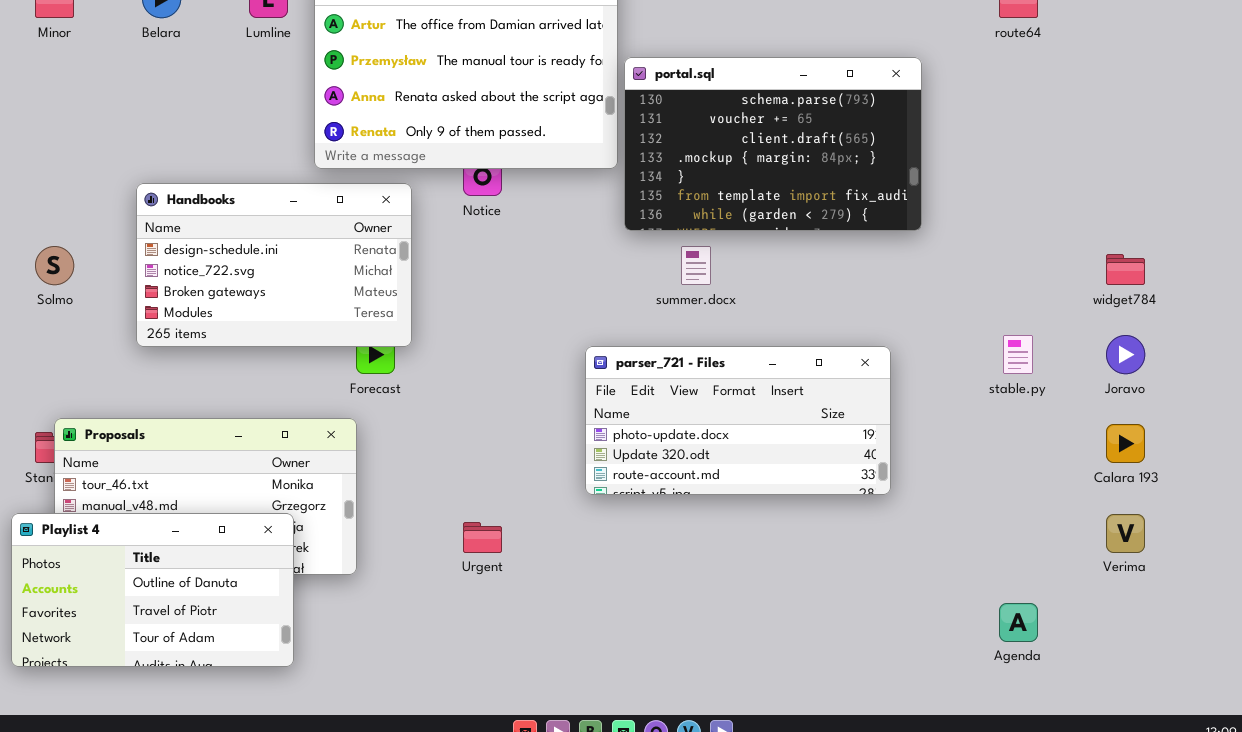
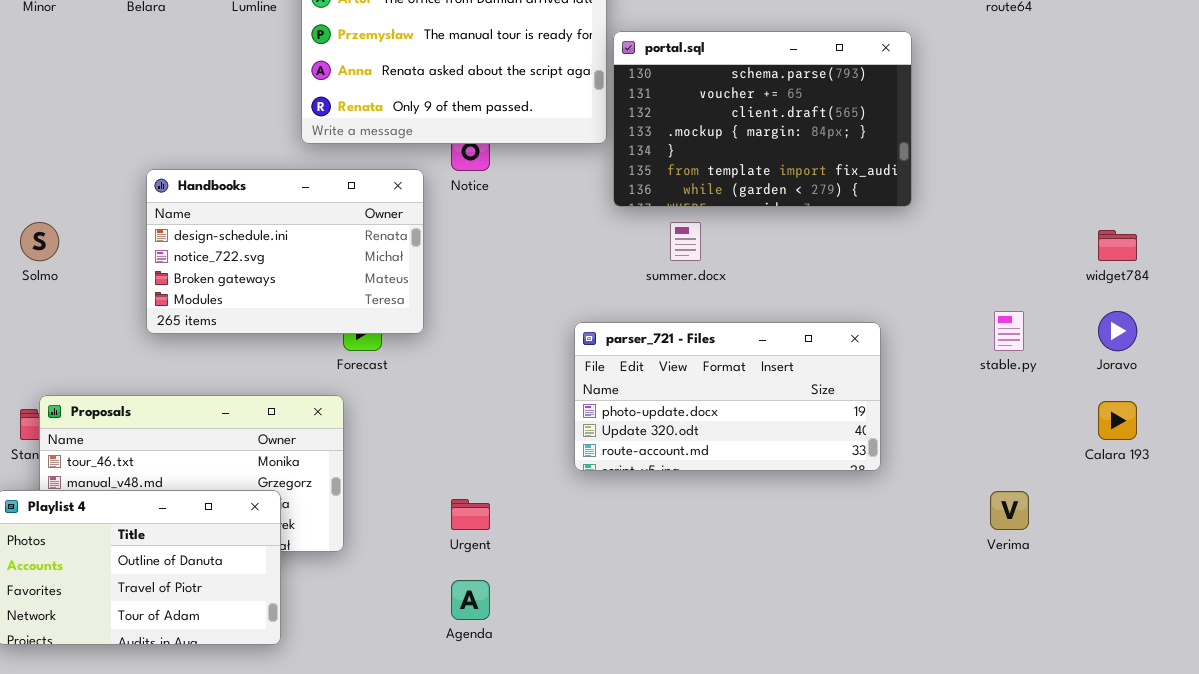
Handbooks: [136,183,412,347] -> [146,169,424,334], moved
Verima: [1106,514,1145,553] -> [990,491,1029,530], moved
Agenda: [999,603,1038,642] -> [451,580,490,620], moved

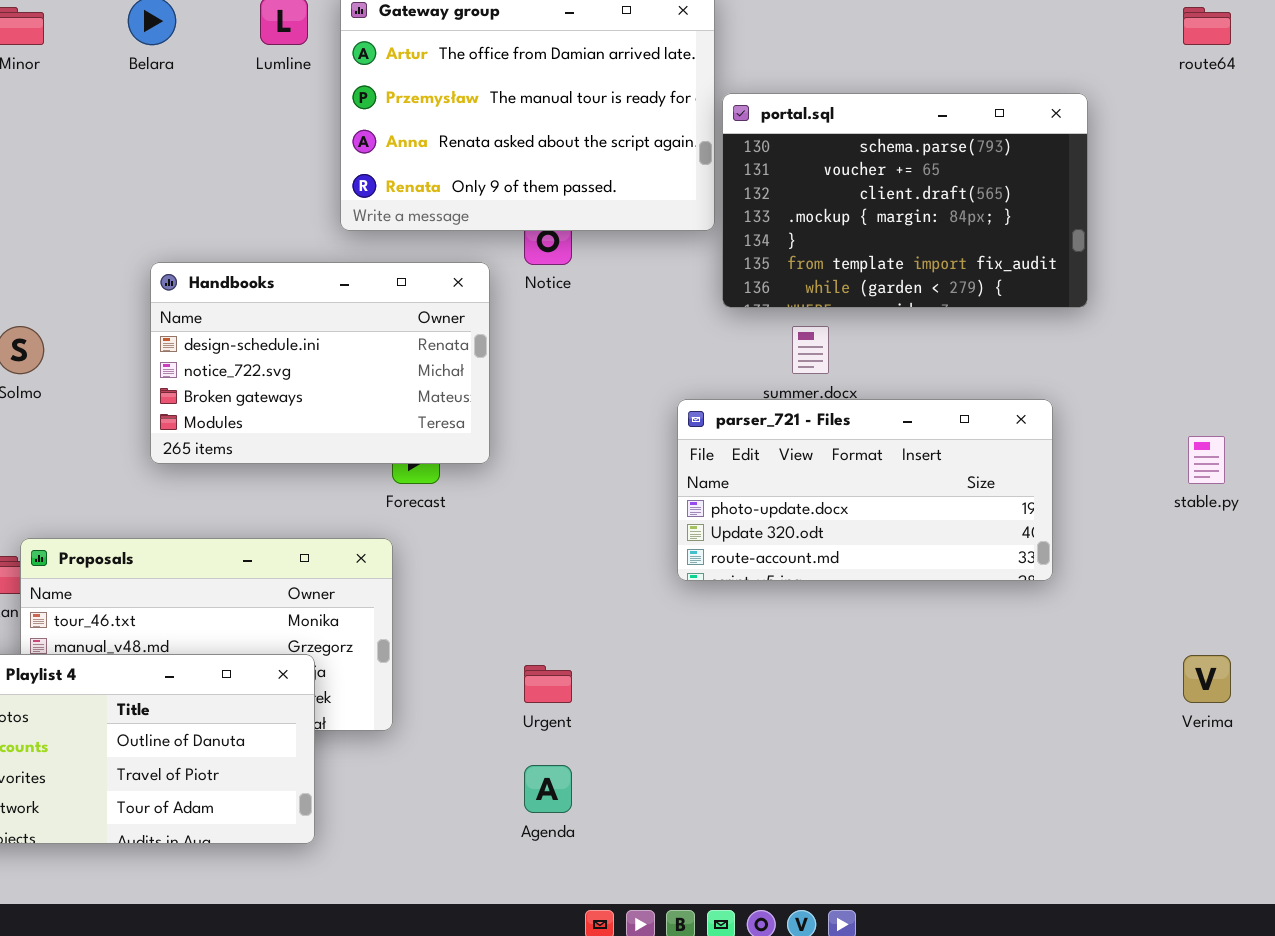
parser_721 - Files: [574,322,881,471] -> [677,399,1053,581], moved

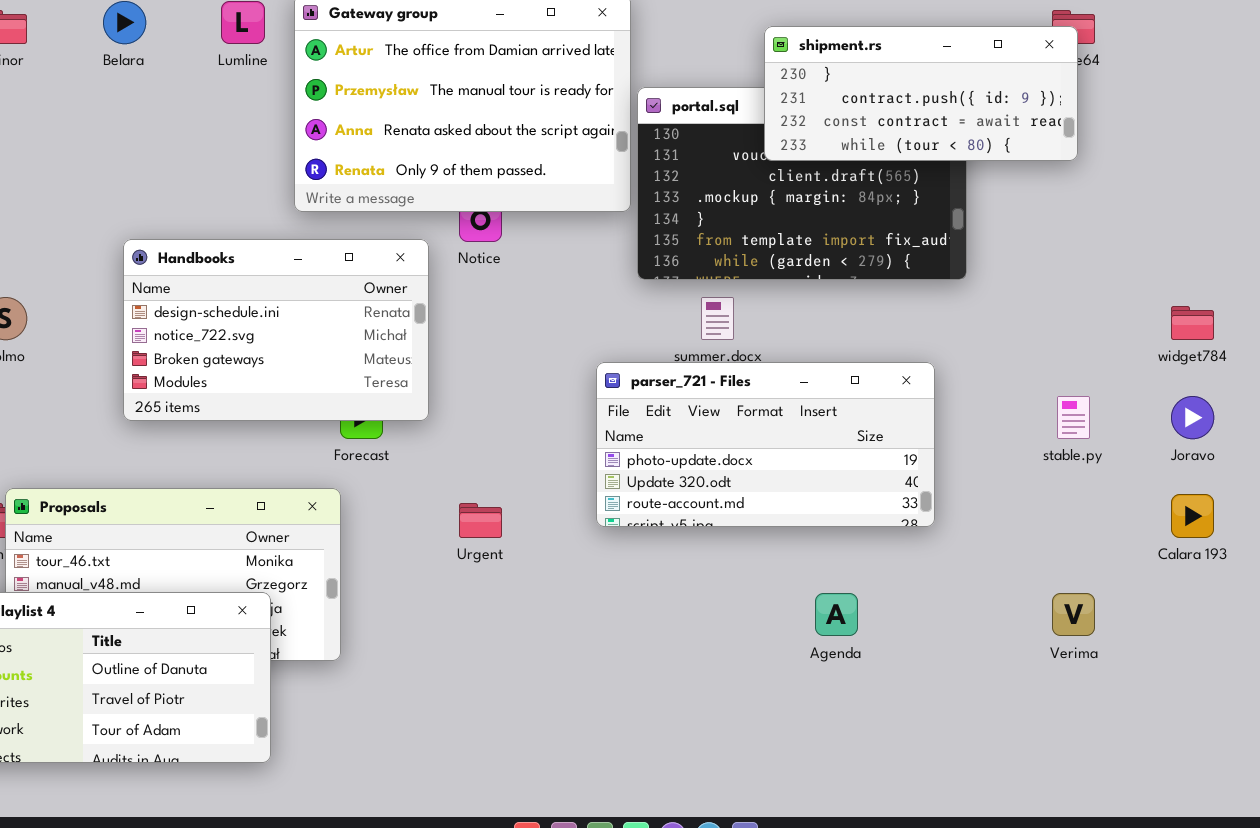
shipment.rs: none -> [764,26,1078,161], opened
Urgent: [524,665,572,703] -> [459,503,502,538], moved
Agenda: [524,765,572,813] -> [815,593,858,636], moved

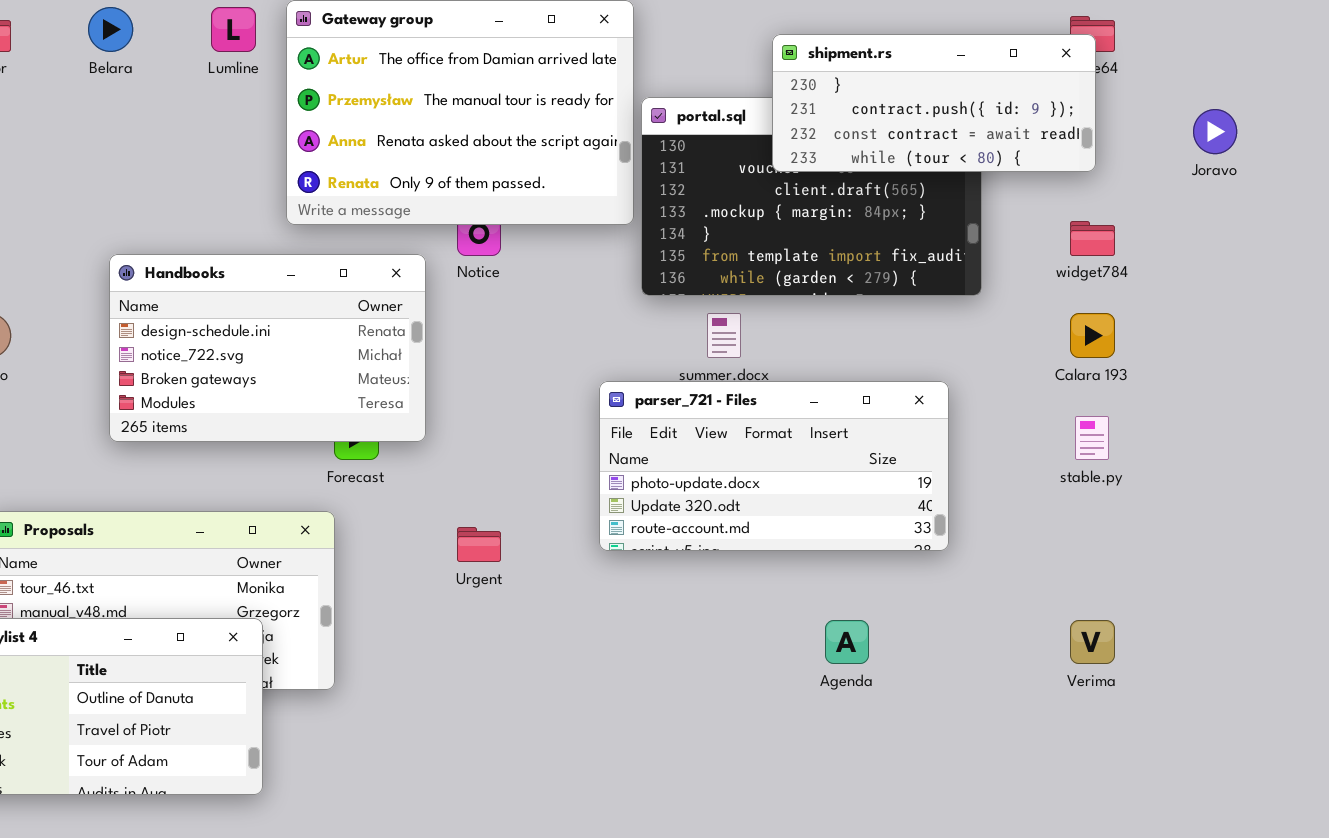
widget784: [1171,306,1214,340] -> [1070,221,1115,256], moved
Joravo: [1171,396,1214,439] -> [1193,109,1237,154], moved
Calara 193: [1171,494,1214,538] -> [1070,313,1115,358], moved

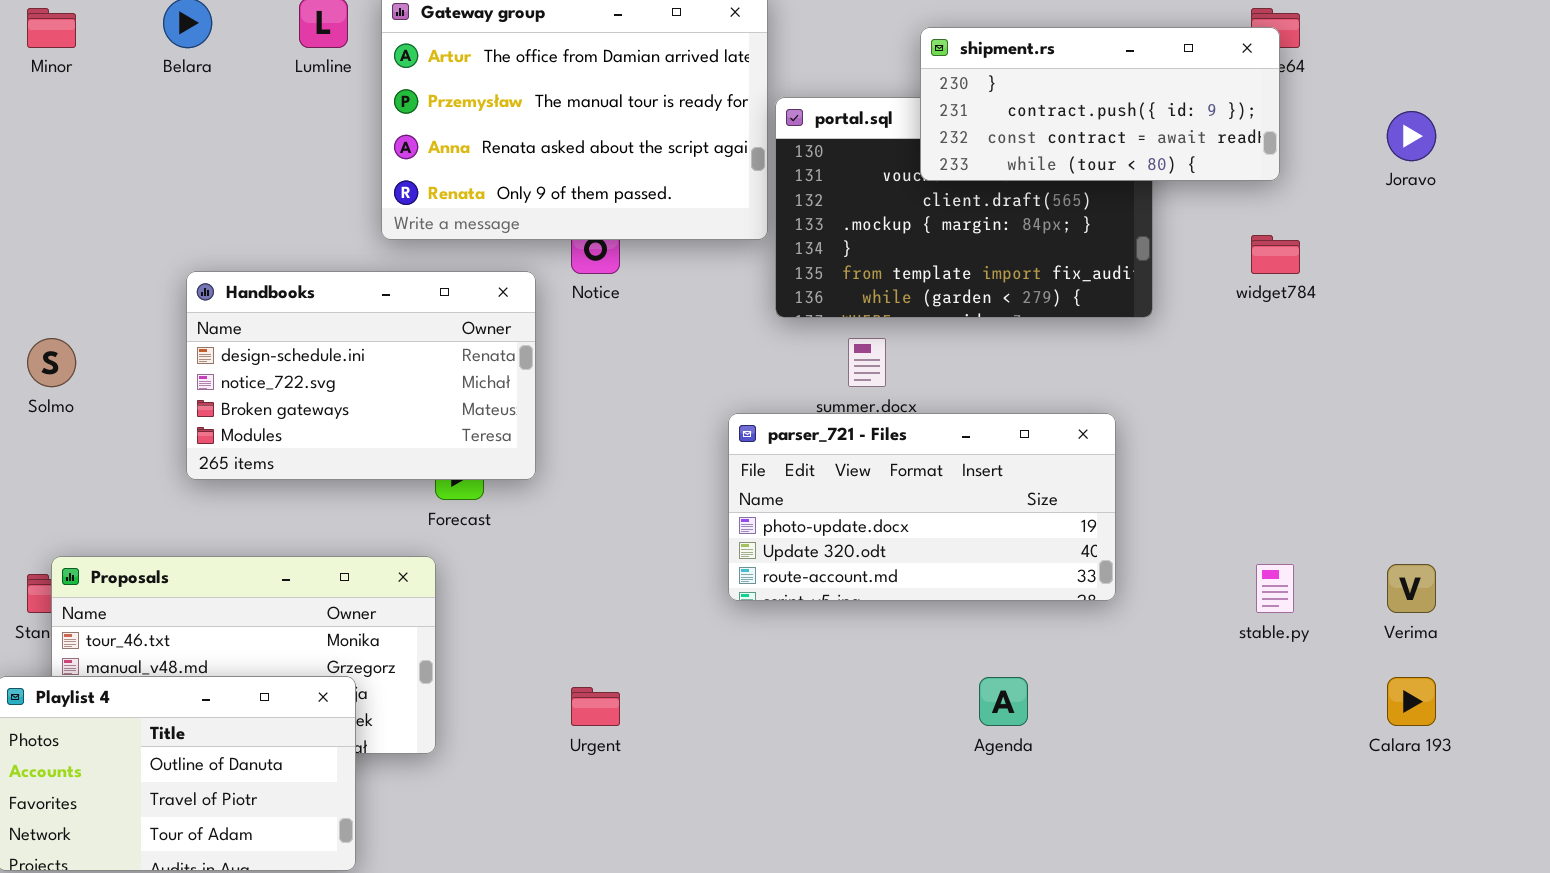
Calara 193: [1070,313,1115,358] -> [1387,677,1436,726], moved
stable.py: [1075,416,1109,460] -> [1256,564,1294,613], moved
Urgent: [457,527,501,562] -> [571,687,620,726], moved
Verima: [1070,620,1115,664] -> [1387,564,1436,613], moved

